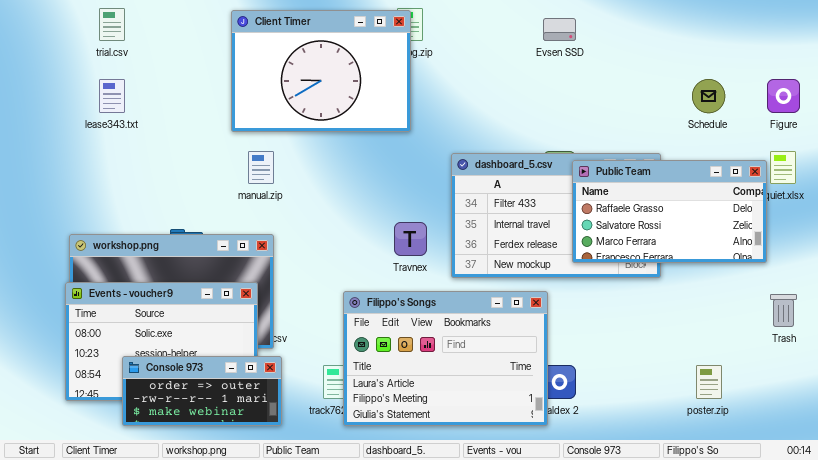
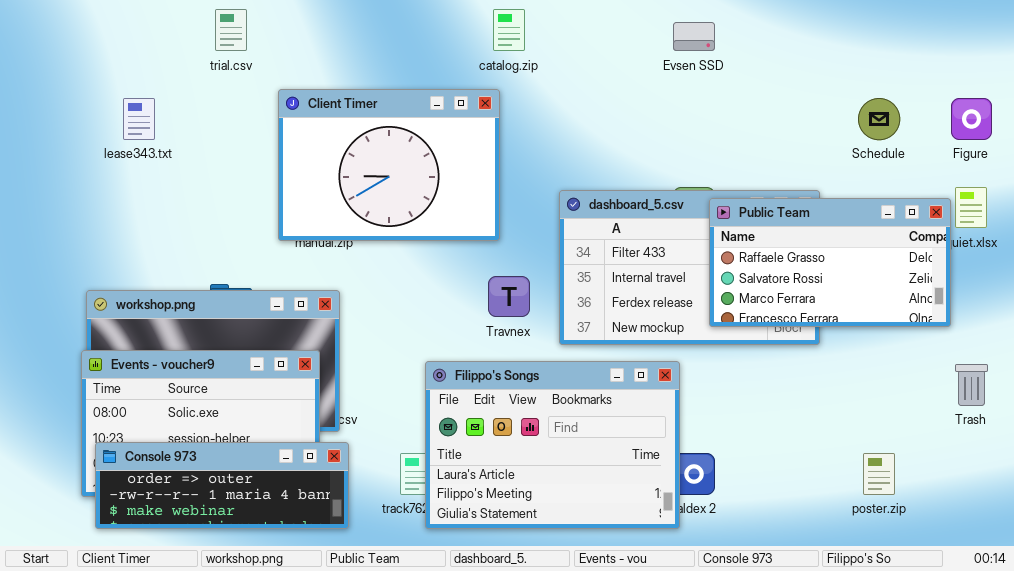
trial.csv: [99,8,125,41] -> [215,9,247,51], moved
Client Timer: [231,10,411,132] -> [278,89,500,241], moved
Console 973: [122,356,282,426] -> [95,442,349,529], resized

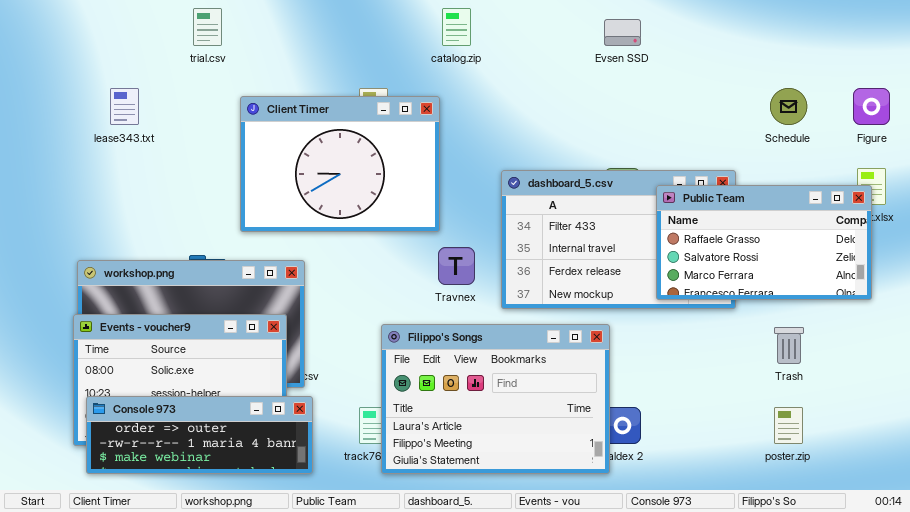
Client Timer: [278,89,500,241] -> [240,96,440,232], moved
Public Team: [709,198,951,327] -> [656,185,872,300], moved
Trash: [955,364,988,406] -> [774,327,804,364], moved

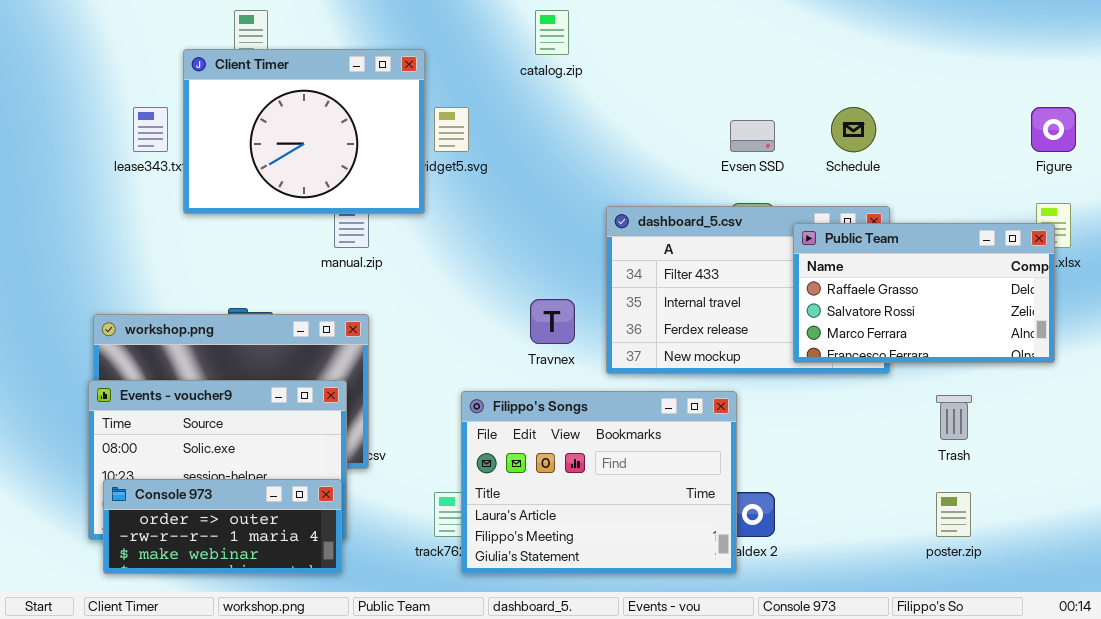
Evsen SSD: [604,19,641,46] -> [730,120,775,152], moved
Schedule: [770,88,807,125] -> [831,107,876,152], moved
Client Timer: [240,96,440,232] -> [183,49,425,214], moved
Console 973: [86,396,313,474] -> [103,479,342,574], resized

